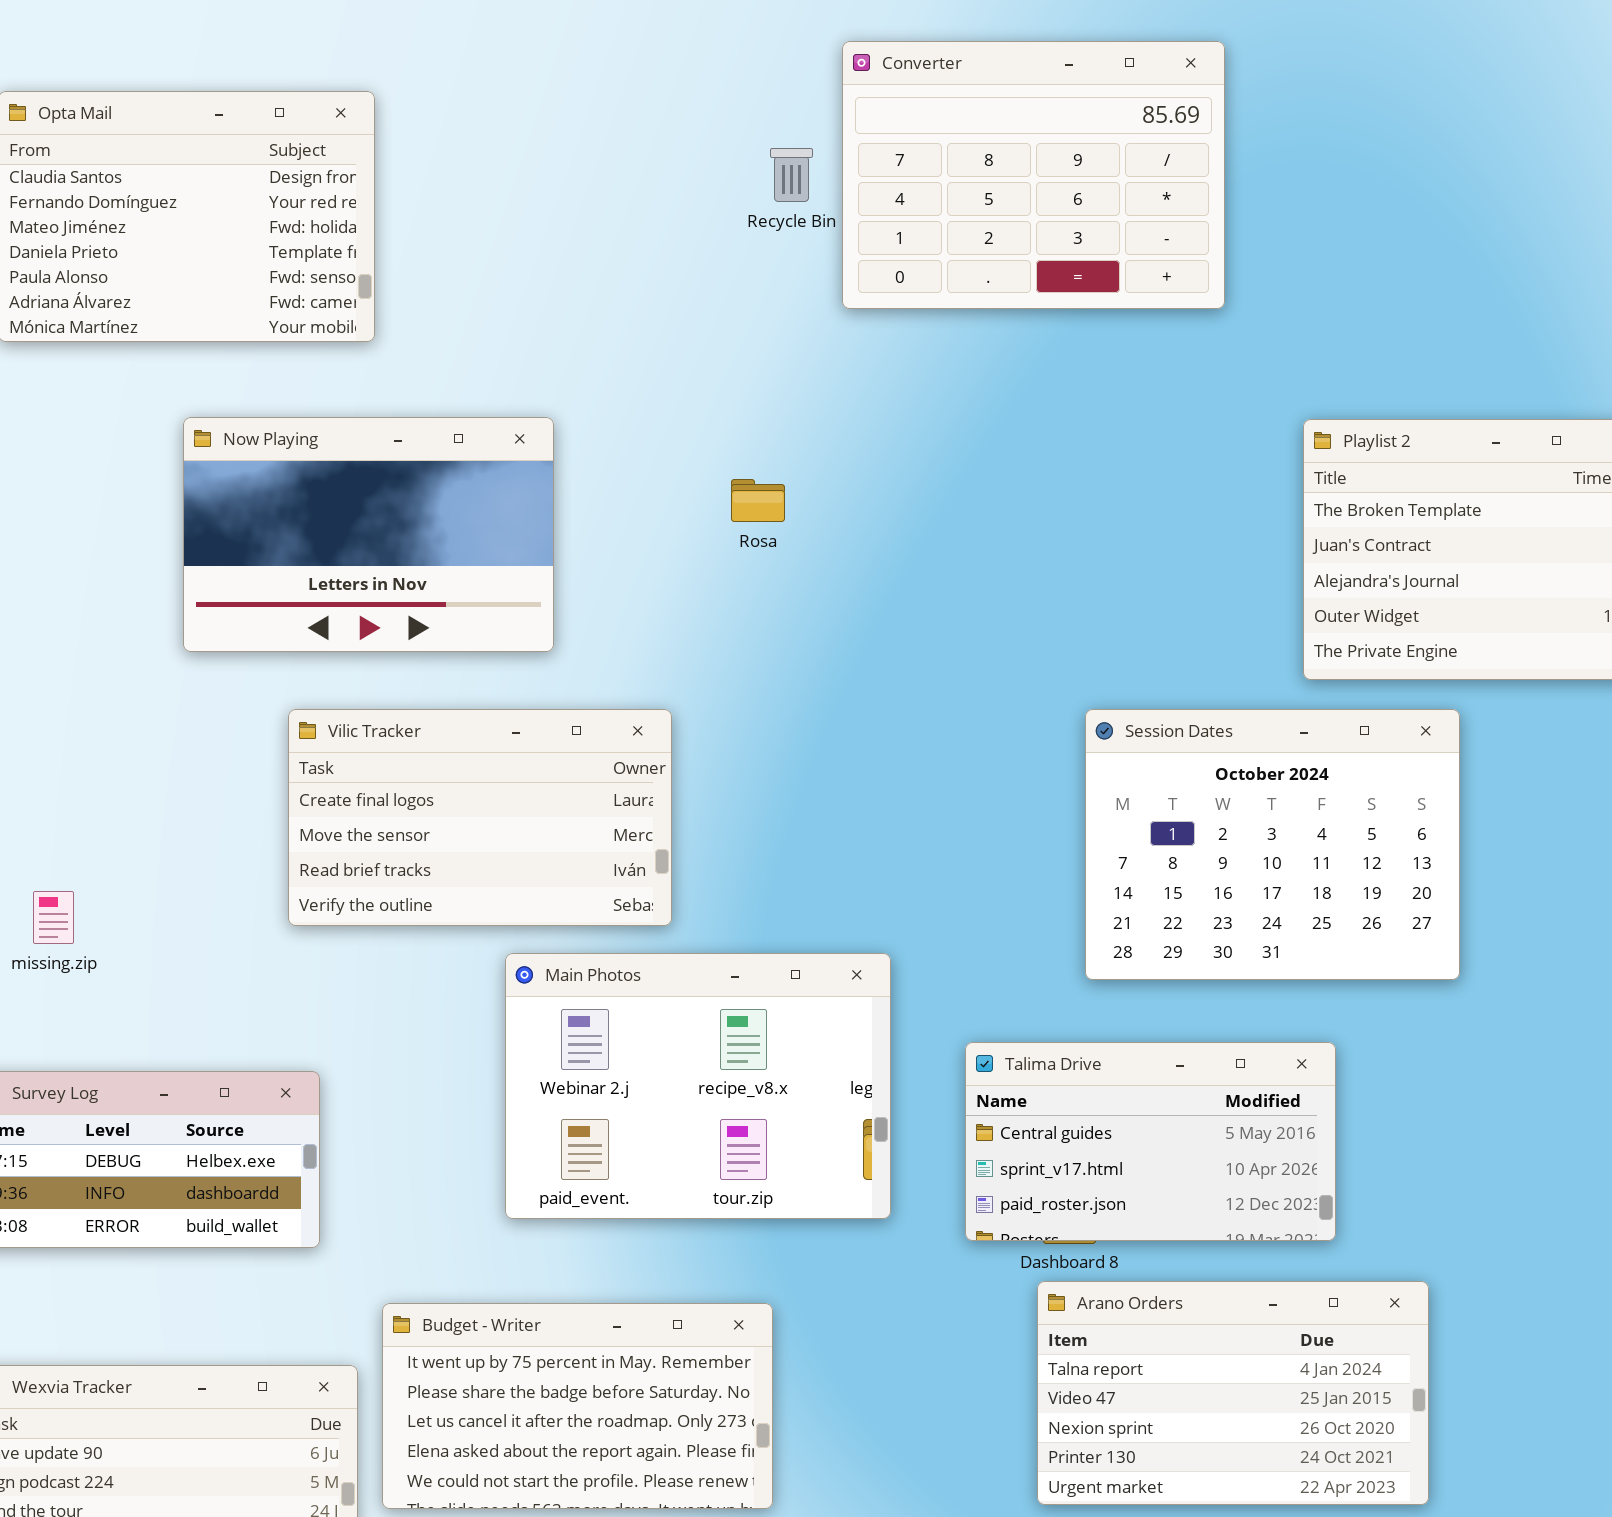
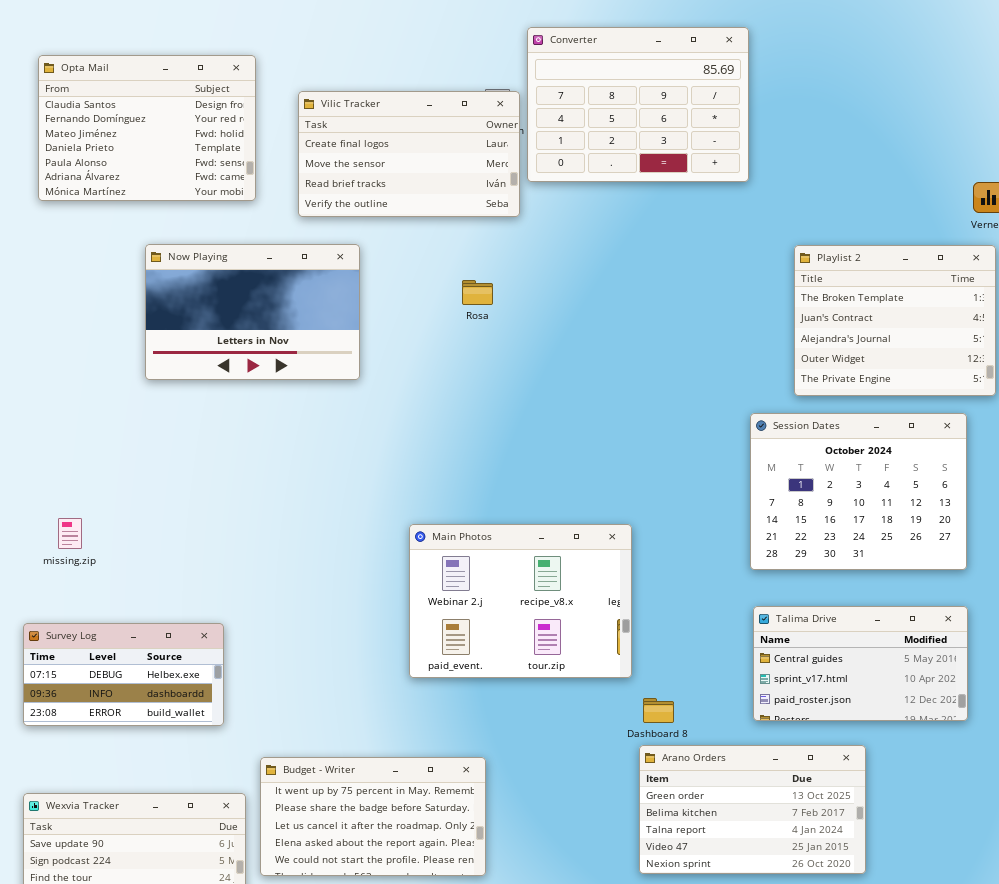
Vilic Tracker: [288,709,672,926] -> [298,91,520,217], moved
Session Dates: [1085,709,1460,980] -> [750,413,967,570], moved
Main Photos: [505,953,891,1219] -> [409,524,632,678], moved
Talima Drive: [965,1042,1336,1241] -> [753,606,968,721], moved
Arano Orders: [1037,1281,1429,1505] -> [639,745,866,874], scrolled up 2 rows

